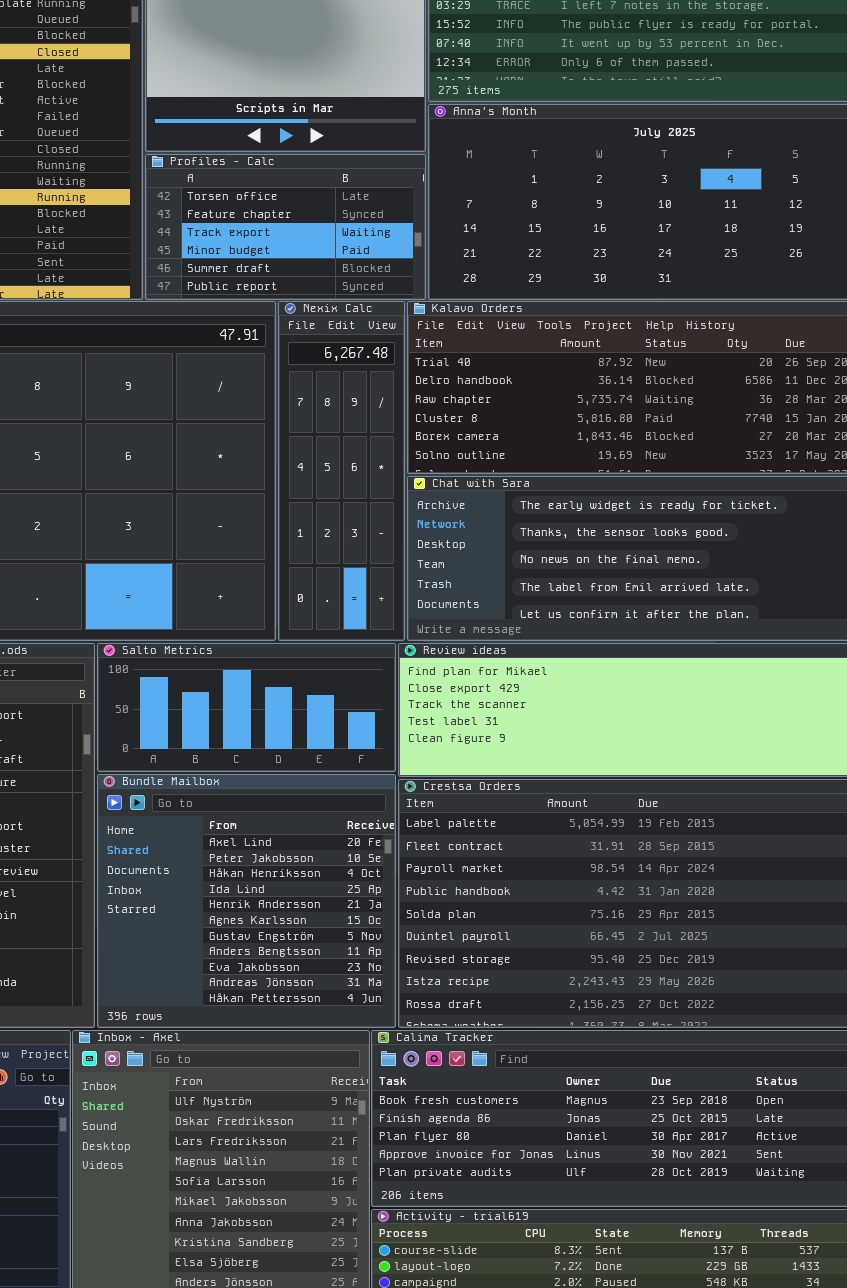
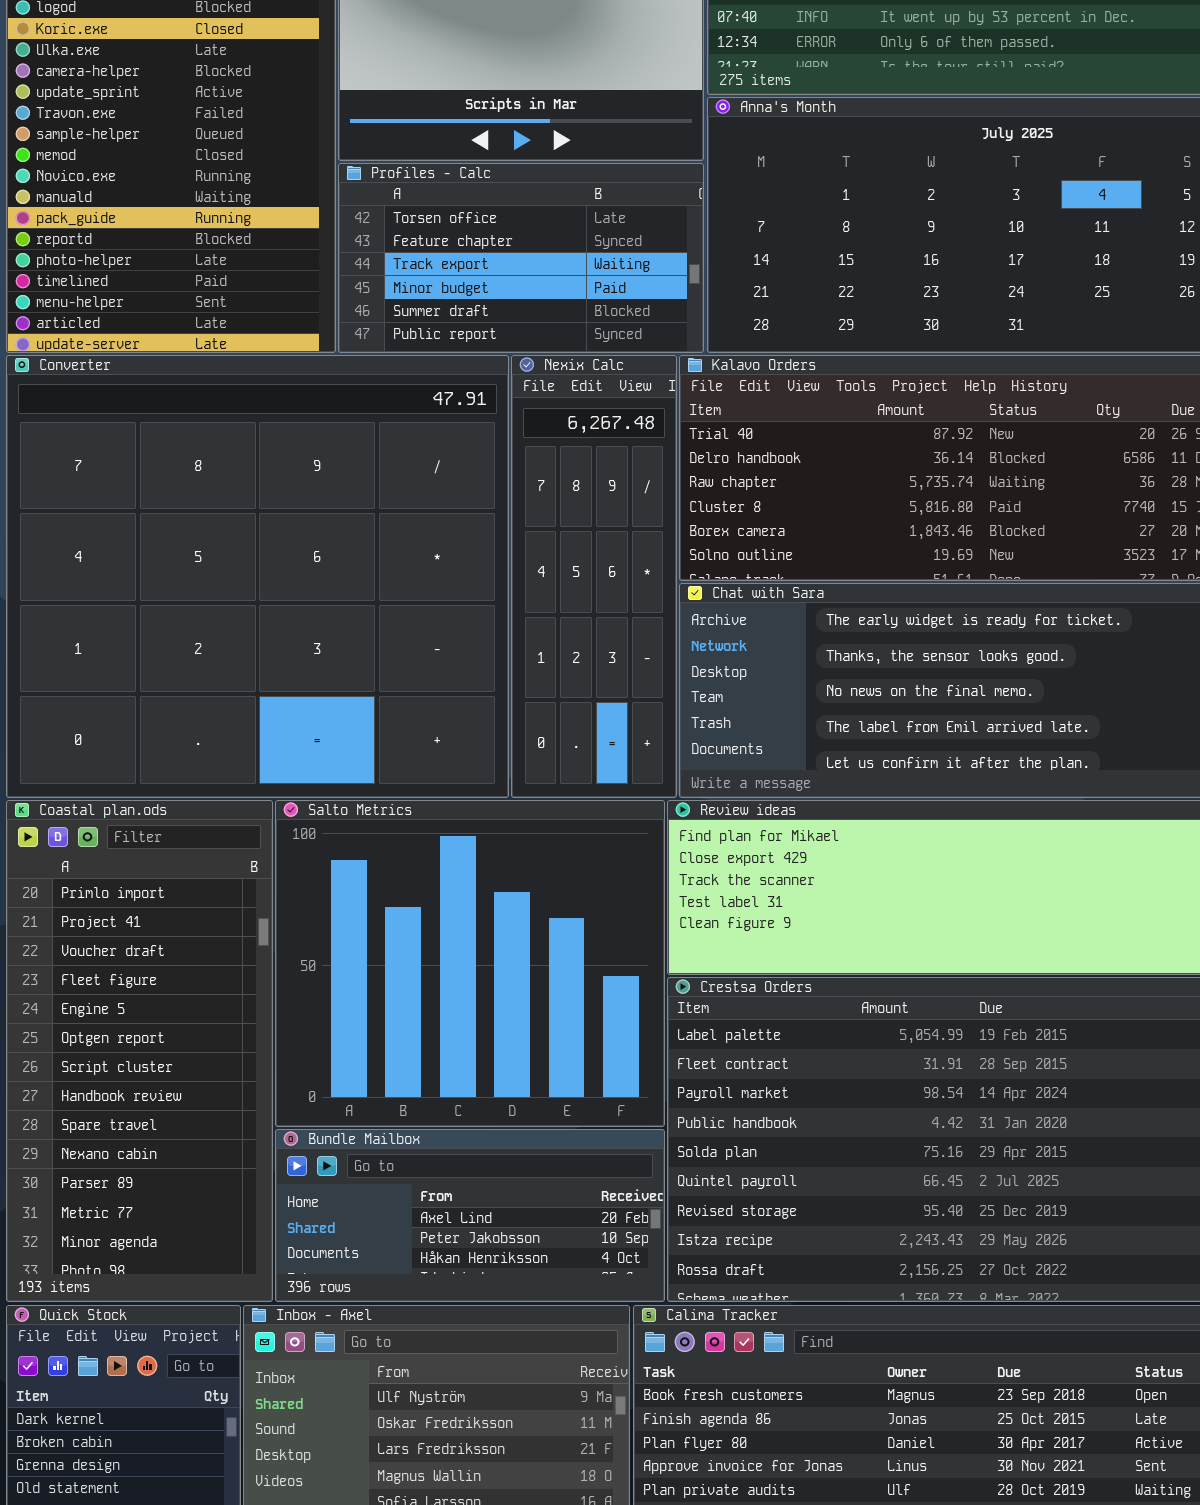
Salto Metrics: [97,643,396,772] -> [275,800,665,1127], resized
Bundle Mailbox: [97,774,396,1028] -> [275,1129,665,1302], resized

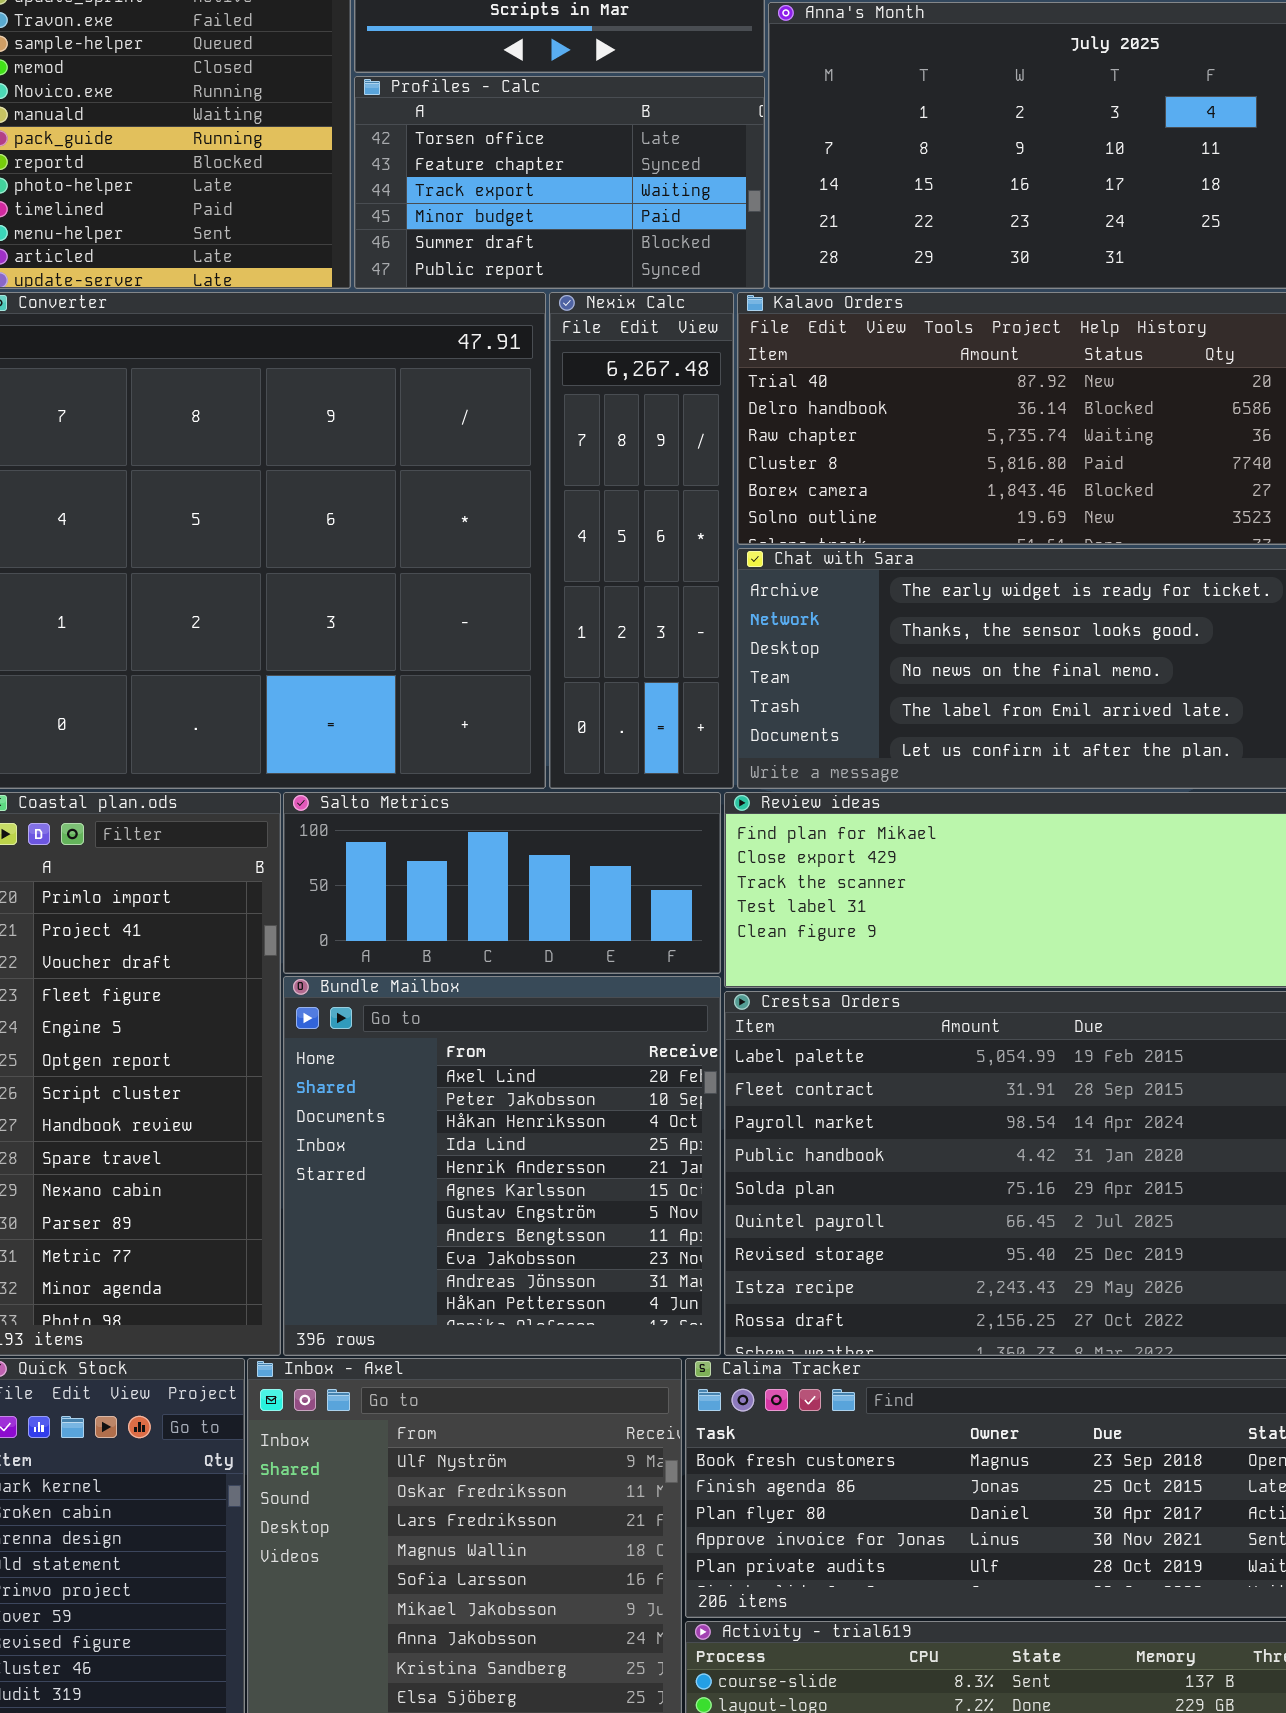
Salto Metrics: [275,800,665,1127] -> [283,792,721,974], resized
Bundle Mailbox: [275,1129,665,1302] -> [283,976,721,1356], resized

